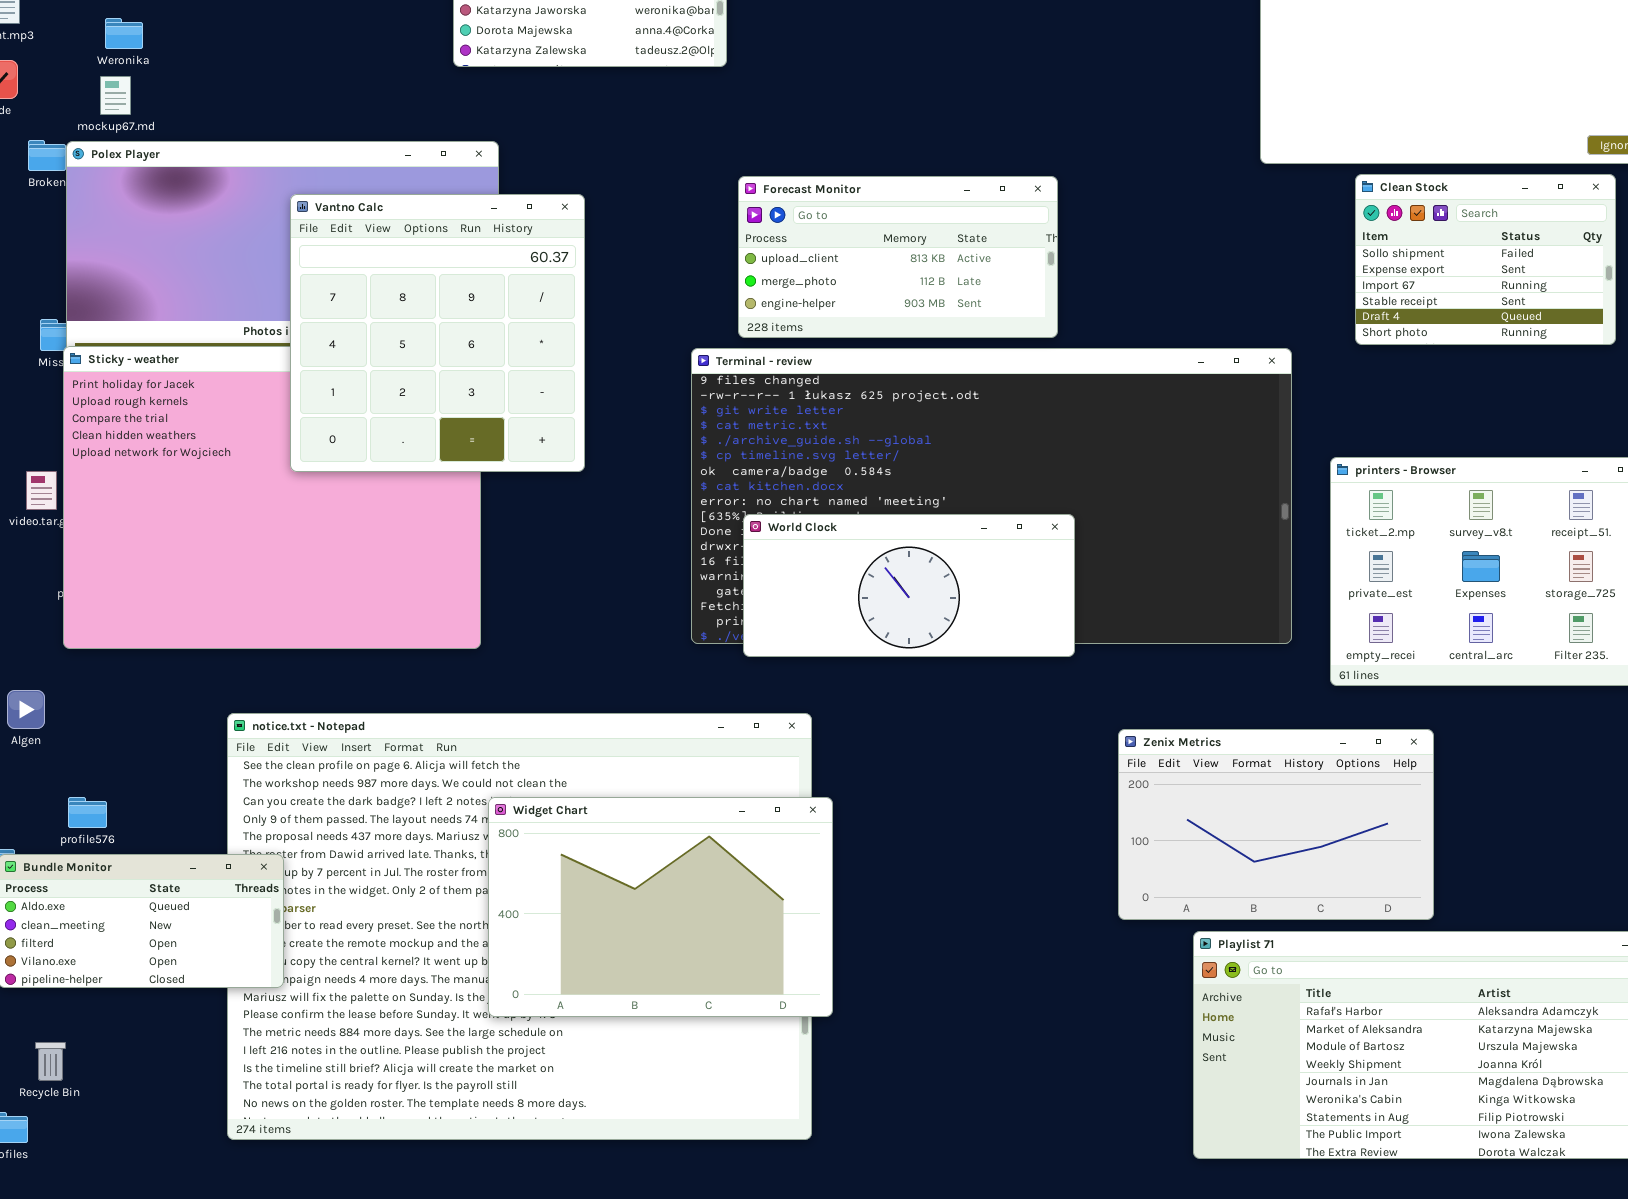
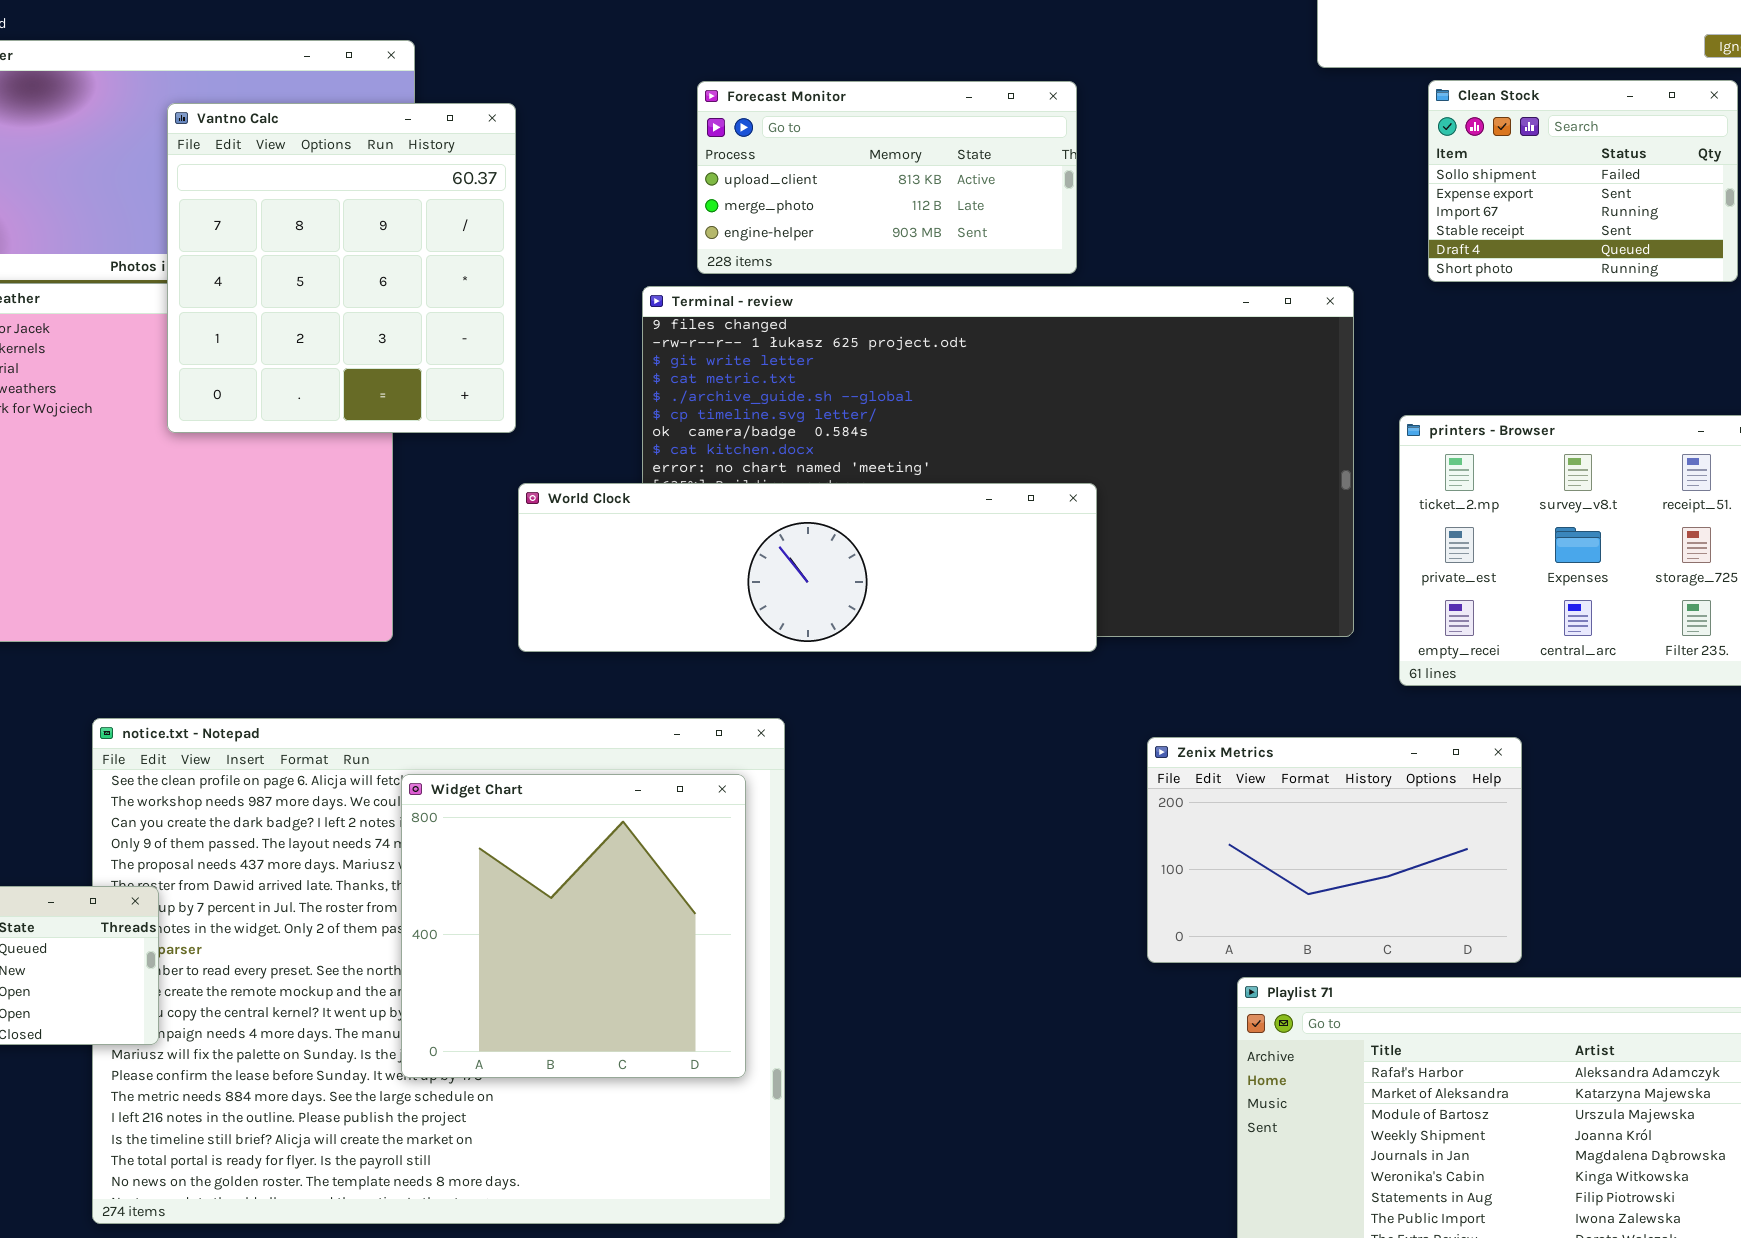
World Clock: [743,514,1075,657] -> [518,483,1097,652], resized
Widget Chart: [488,797,833,1017] -> [401,774,746,1078], resized

